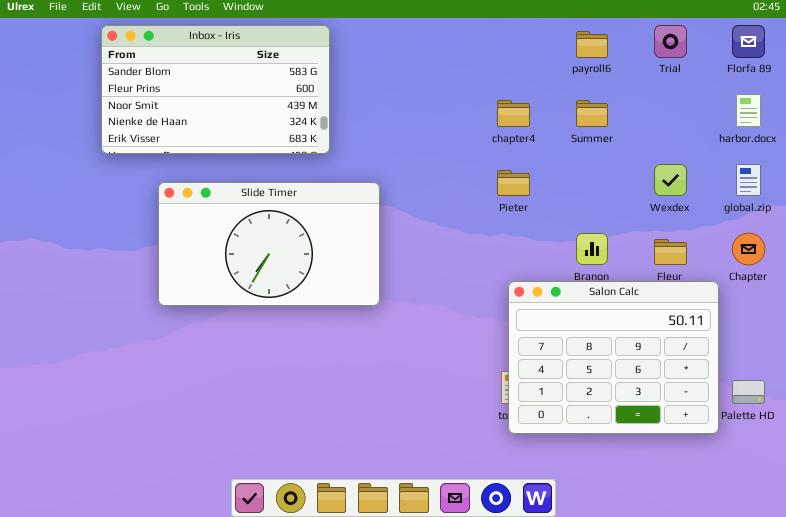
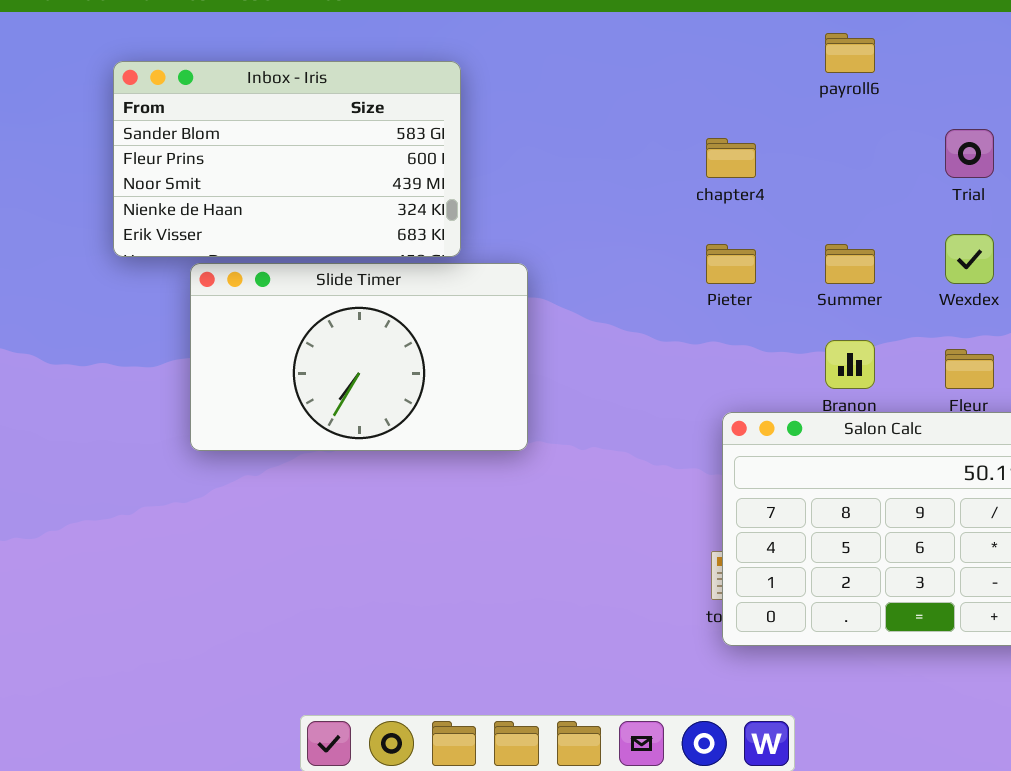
Inbox - Iris: [101,25,330,154] -> [113,61,461,257], moved
Trial: [654,25,687,58] -> [945,129,994,178], moved
Summer: [576,100,608,127] -> [825,244,875,284], moved

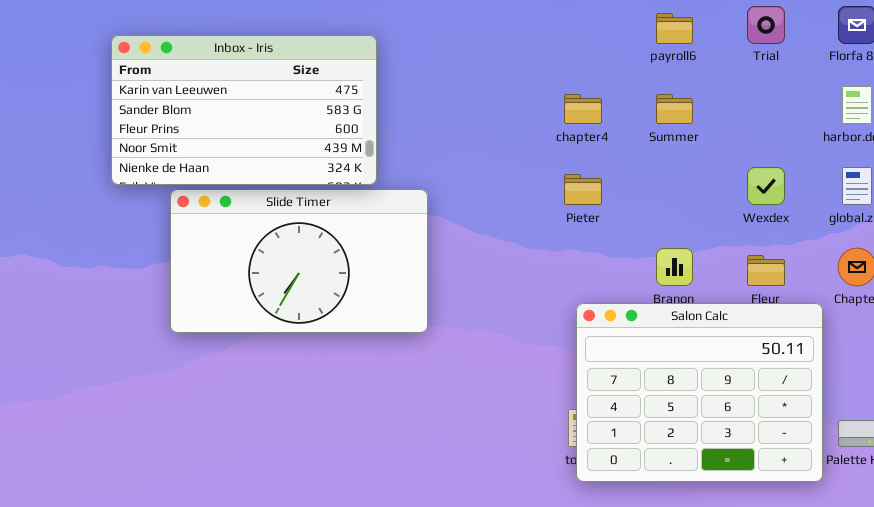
Inbox - Iris: [113,61,461,257] -> [111,35,377,185], scrolled up 1 row
Trial: [945,129,994,178] -> [747,6,785,44], moved
Summer: [825,244,875,284] -> [656,94,693,124], moved

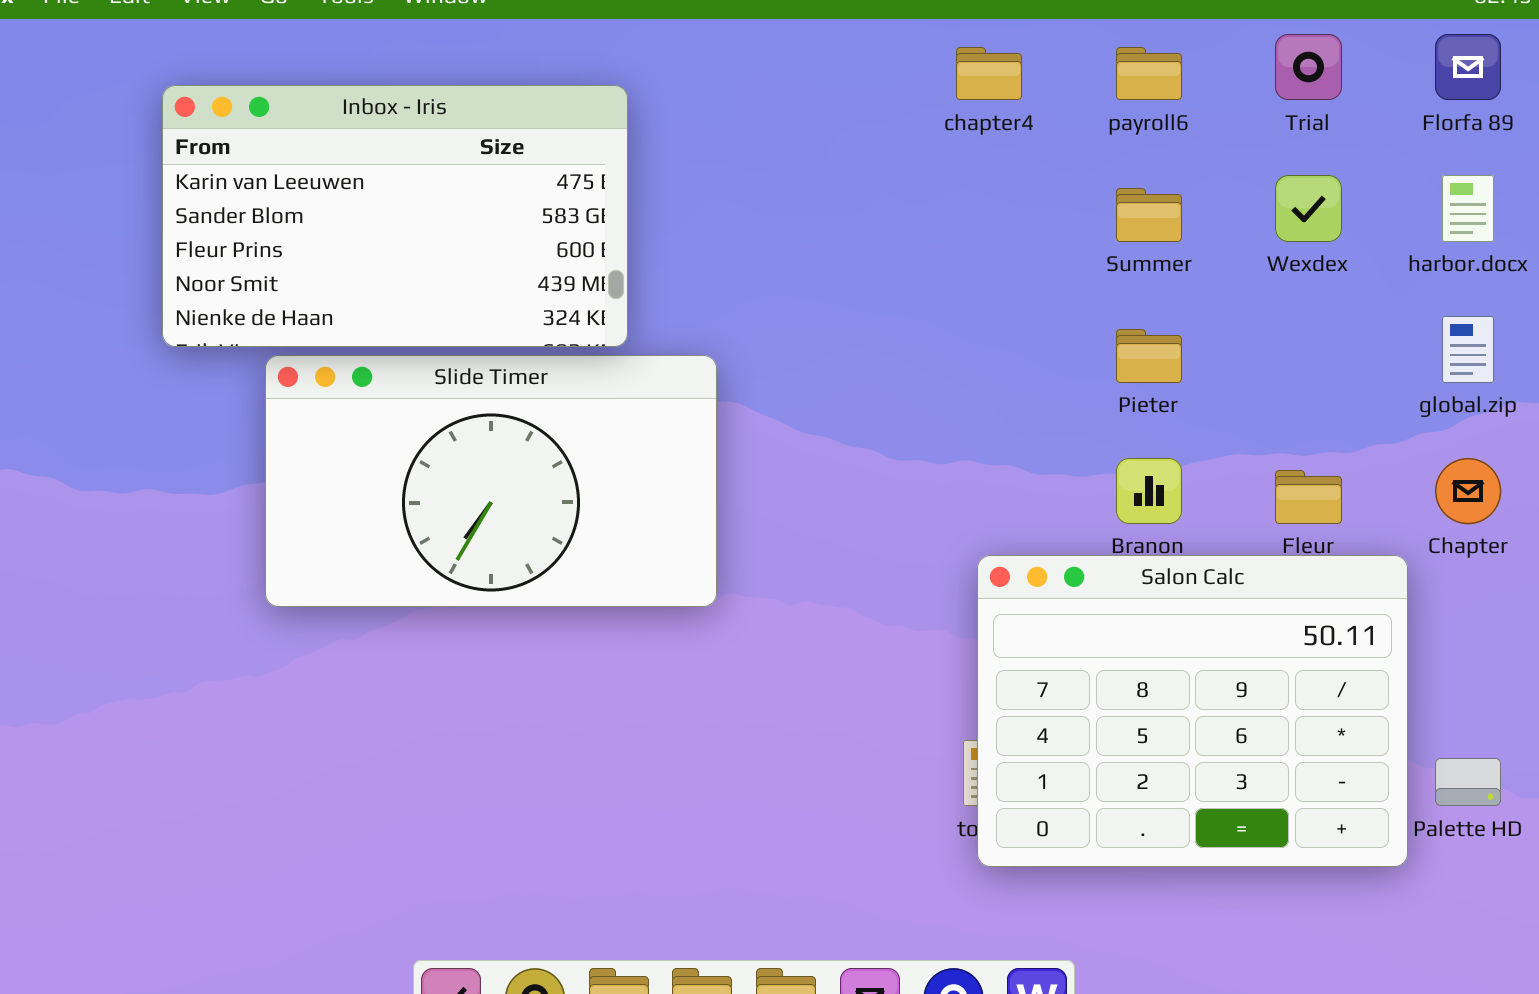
chapter4: [564,94,602,124] -> [956,47,1022,100], moved
Wexdex: [747,167,785,205] -> [1275,175,1342,242], moved
Pieter: [564,174,602,205] -> [1116,329,1182,383], moved

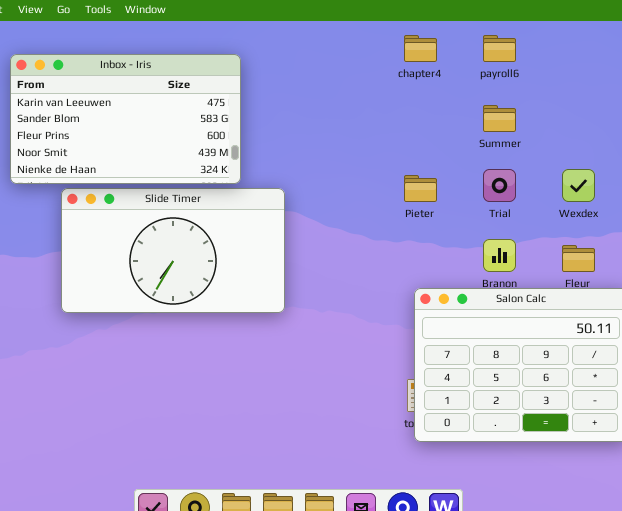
Trial: [1275,34,1342,100] -> [483,169,516,202], moved
Wexdex: [1275,175,1342,242] -> [562,169,595,202], moved
Pieter: [1116,329,1182,383] -> [404,175,437,202], moved

